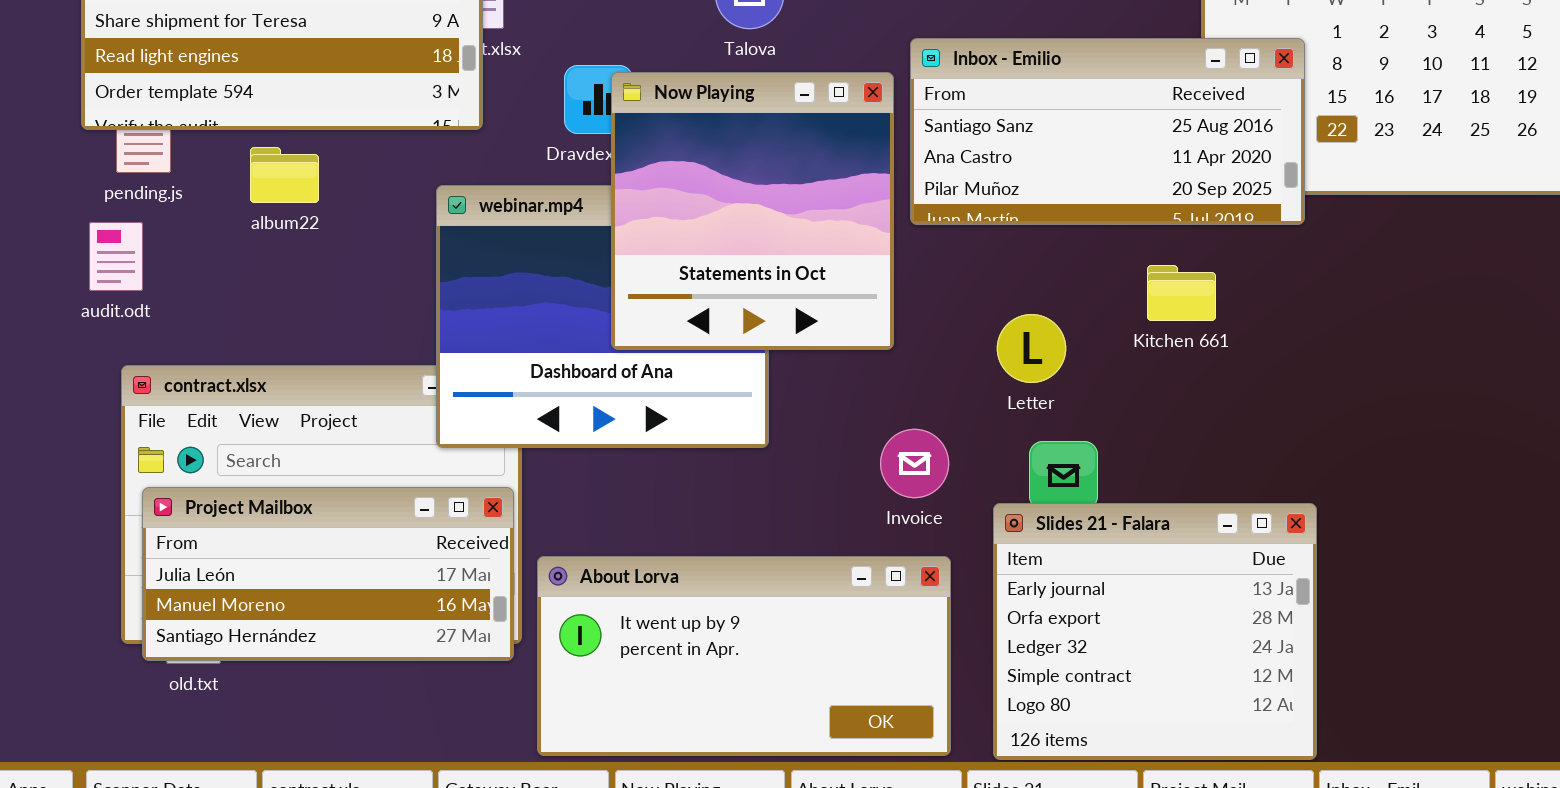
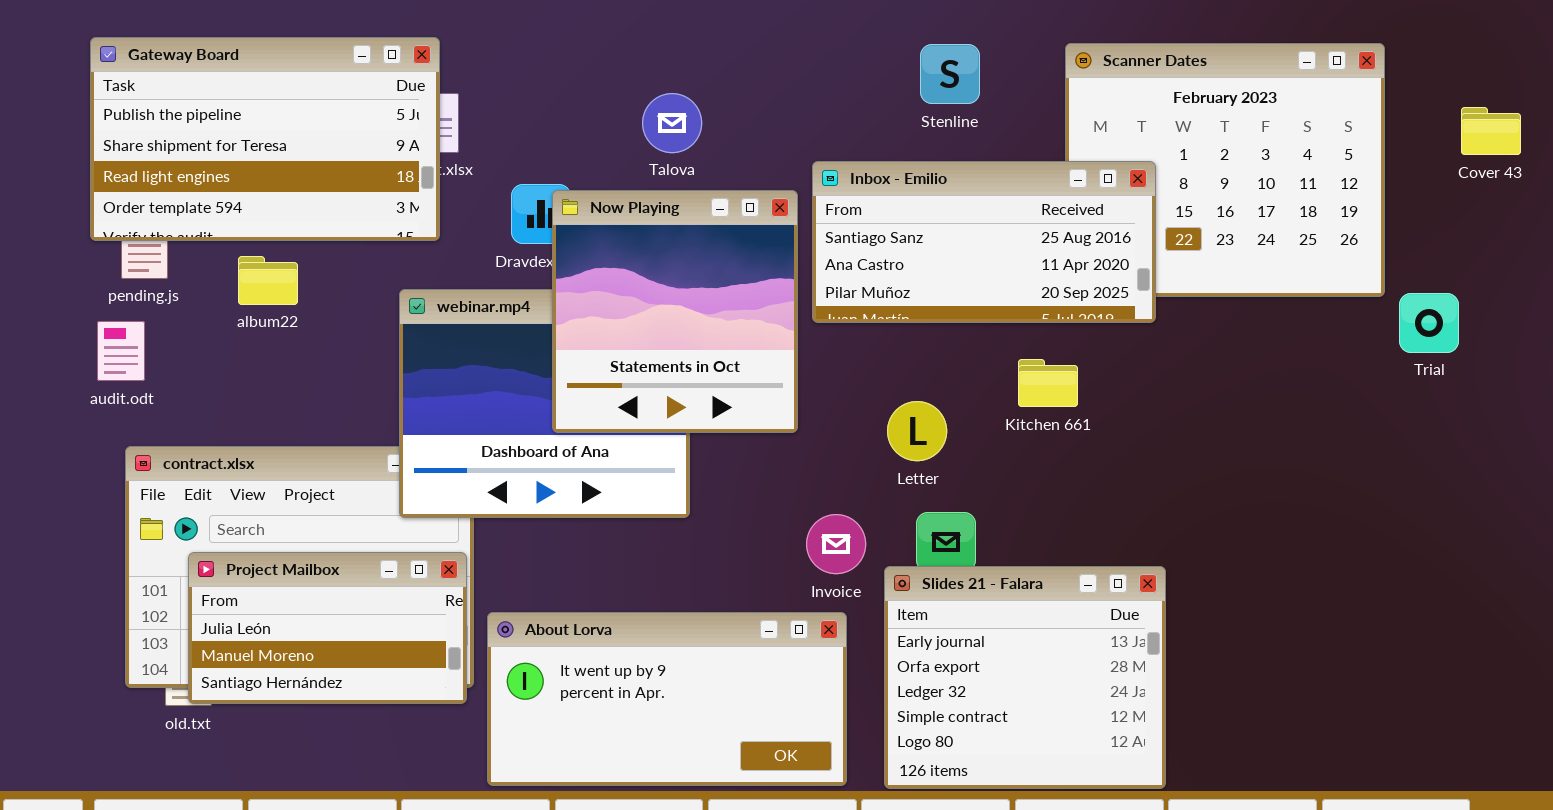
Invoice: [880,429,949,498] -> [806,514,866,574], moved
Project Mailbox: [142,487,514,661] -> [188,552,467,704], resized

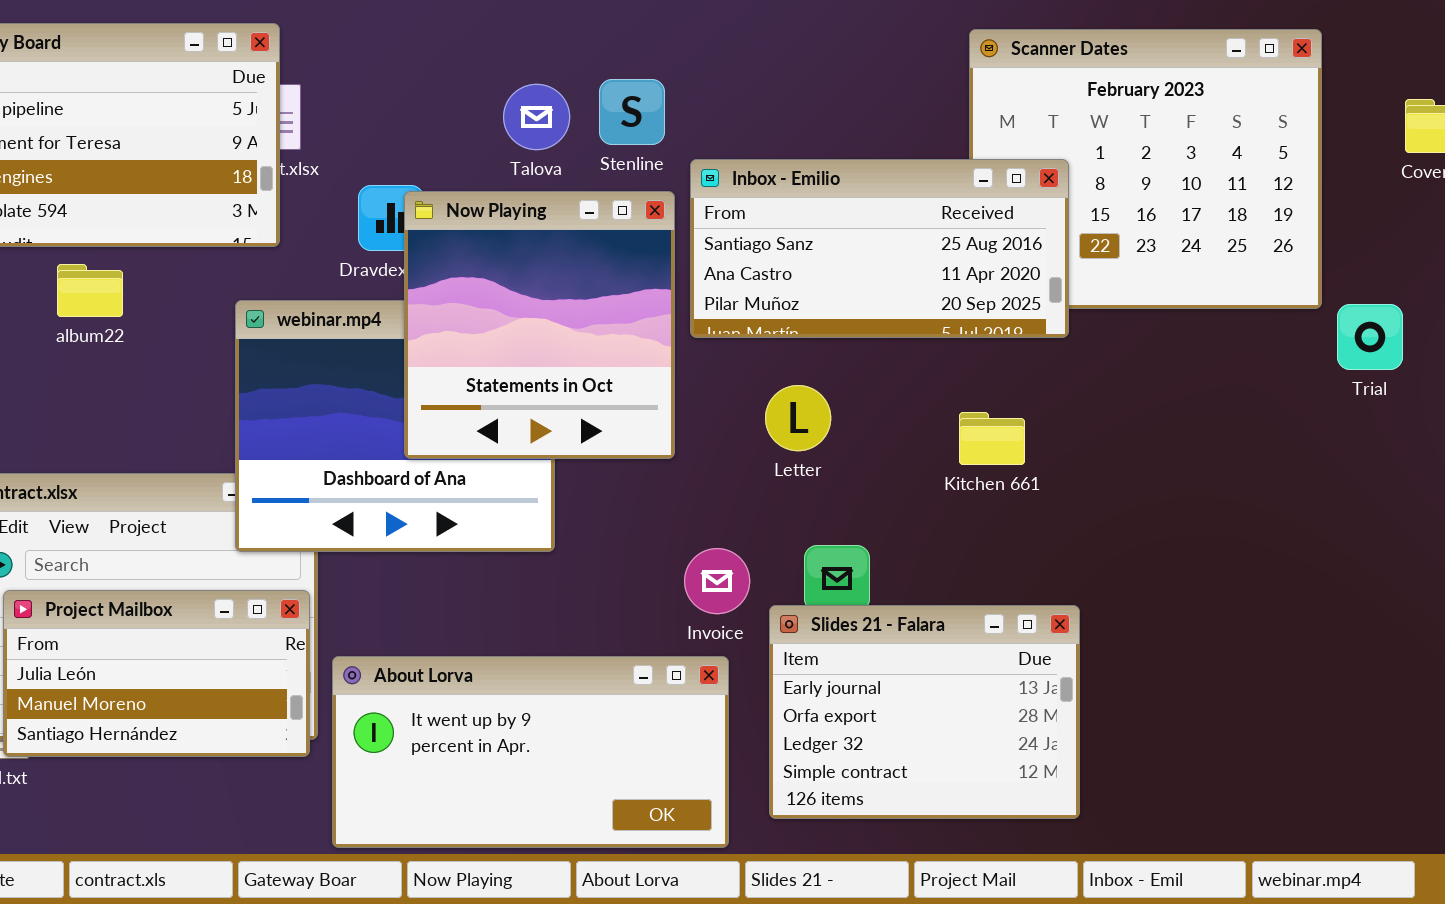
Stenline: [920,44,980,104] -> [599,79,665,145], moved
Kitchen 661: [1018,359,1078,407] -> [959,412,1025,465], moved
Letter: [887,401,947,461] -> [765,385,831,451], moved
Slides 21 - Falara: [884,566,1166,789] -> [769,605,1080,819], resized

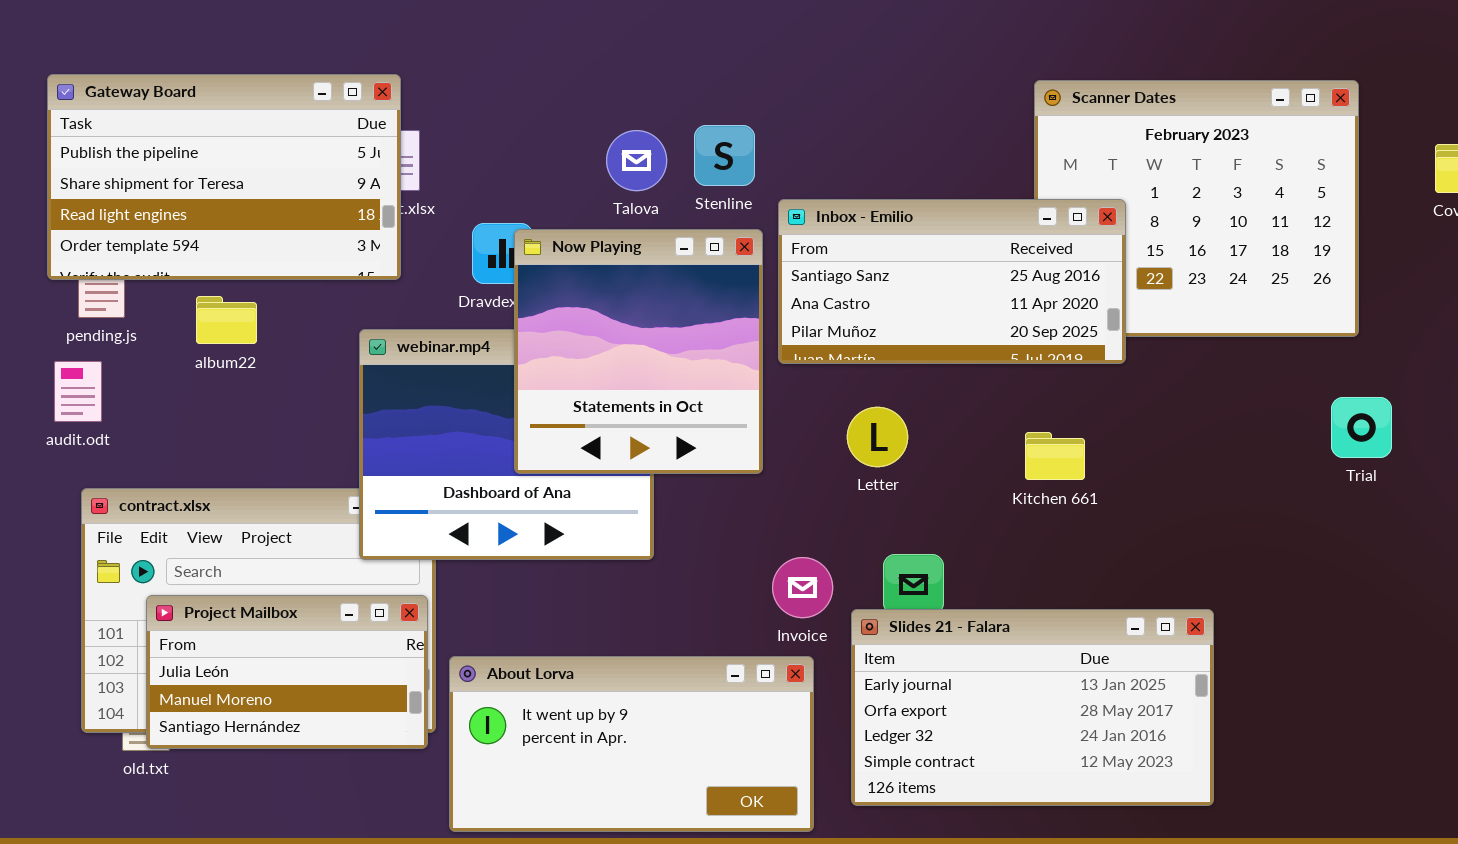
Trial: [1337,304,1403,370] -> [1331,397,1392,458], moved
Slides 21 - Falara: [769,605,1080,819] -> [851,609,1214,806], resized

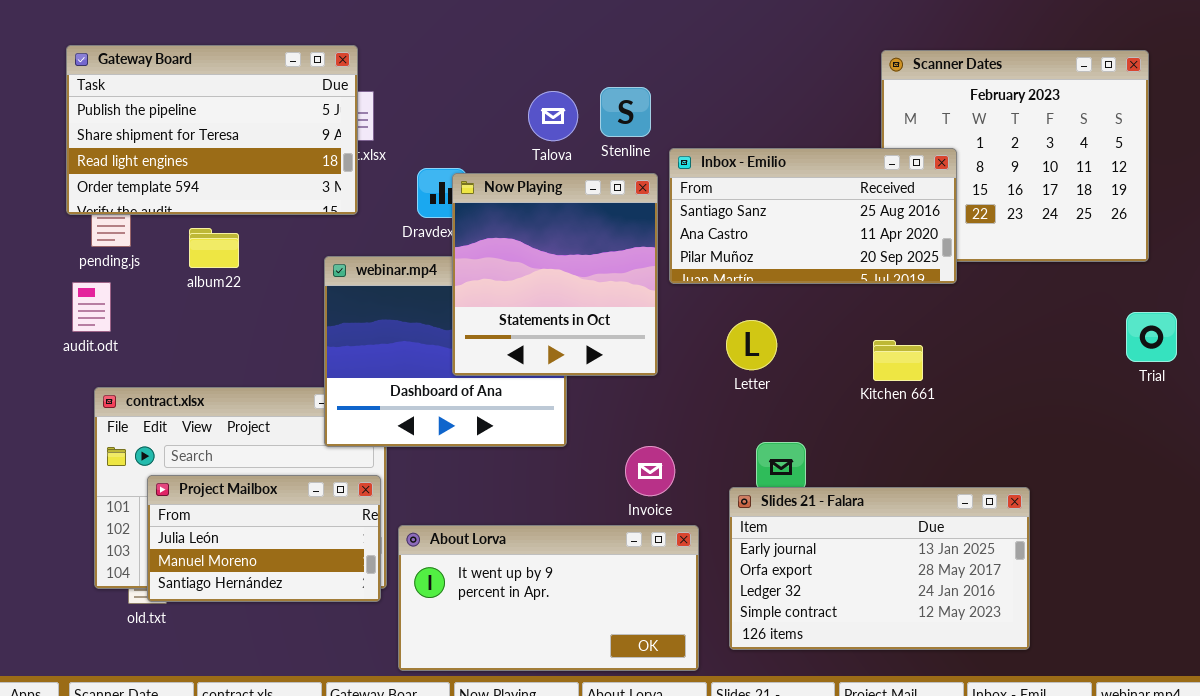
Invoice: [772,557,833,618] -> [625,446,675,496], moved

